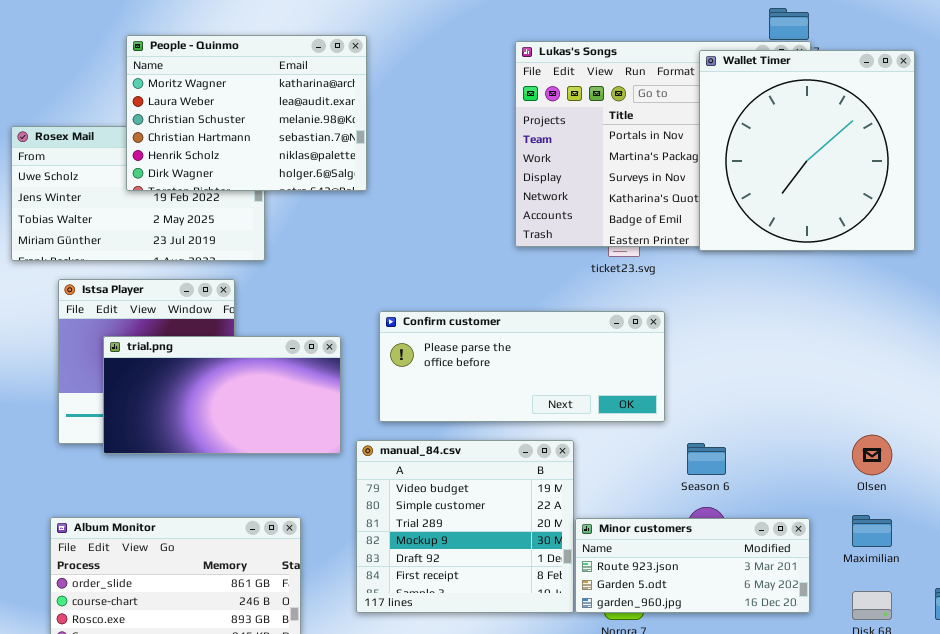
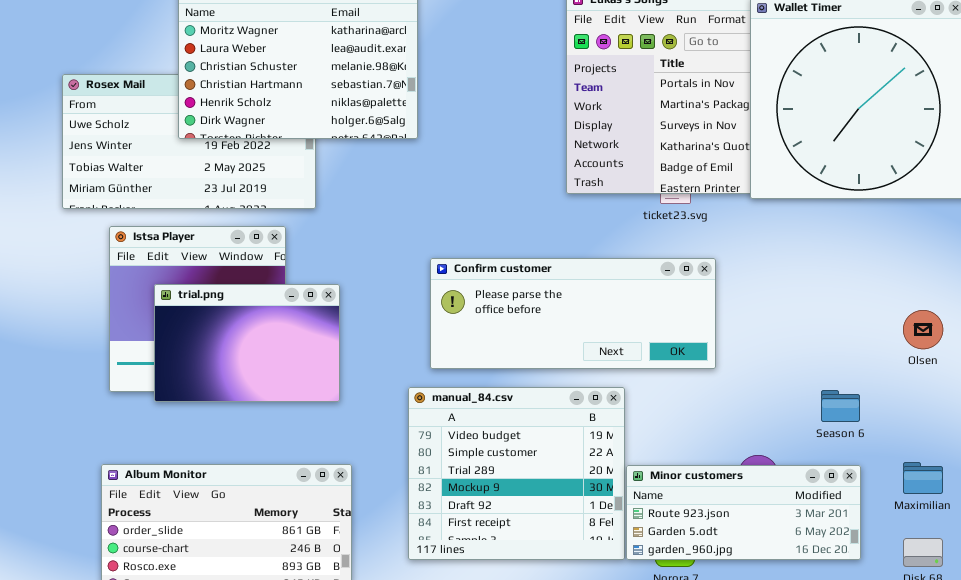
trial.png: [103,336,341,454] -> [154,284,340,402], resized
Olsen: [852,435,892,475] -> [903,310,943,349], moved
Season 6: [687,443,726,475] -> [821,390,860,422], moved

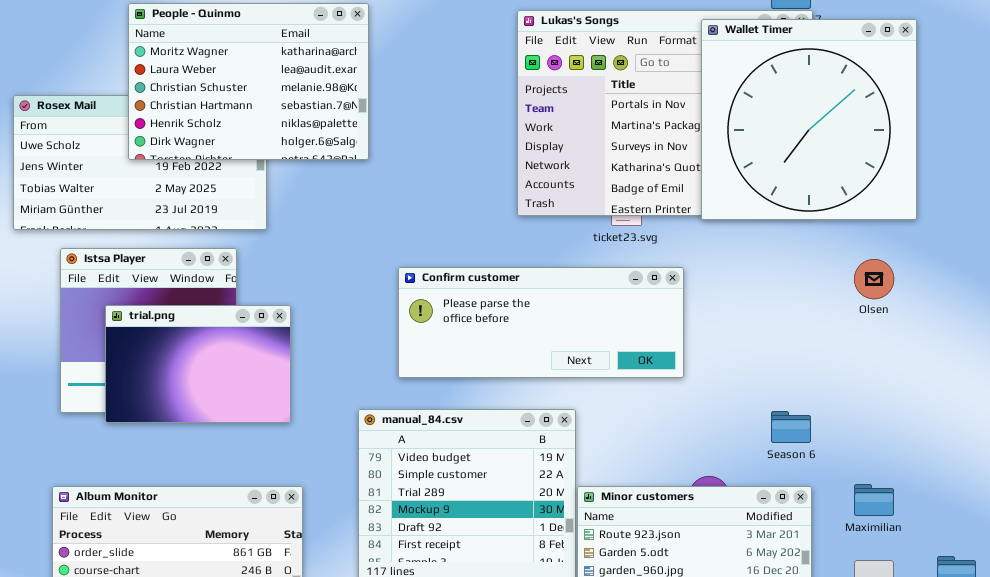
Confirm customer: [430,258,716,369] -> [398,267,684,378], moved
Olsen: [903,310,943,349] -> [854,259,894,299], moved

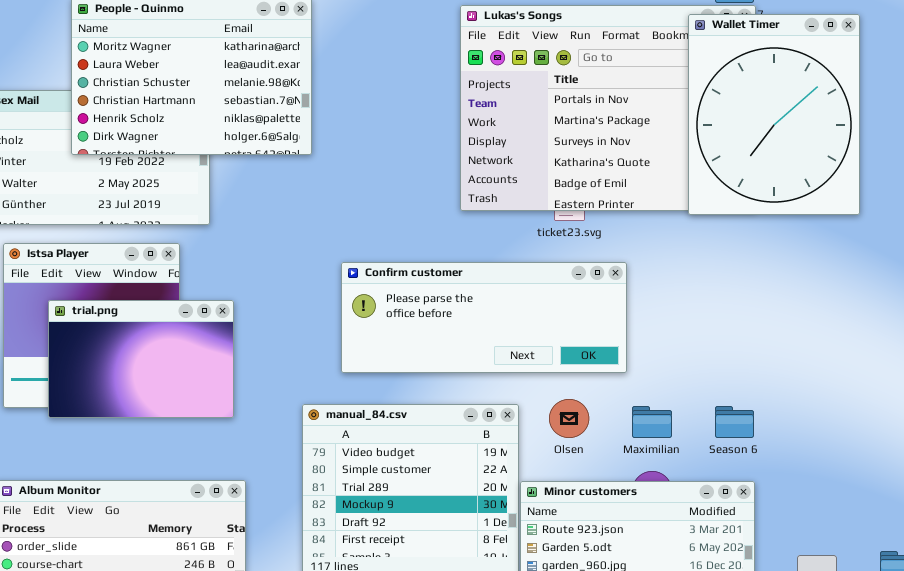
Wallet Timer: [701,19,917,220] -> [688,14,860,215], resized
Olsen: [854,259,894,299] -> [549,399,589,438], moved
Maximilian: [854,484,894,516] -> [632,406,672,438], moved

